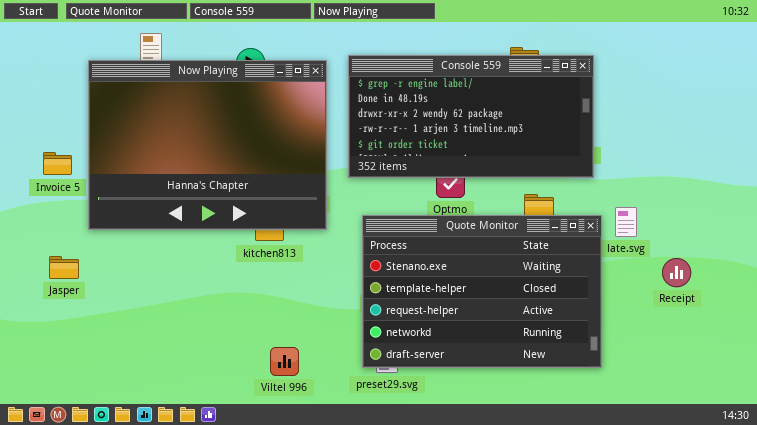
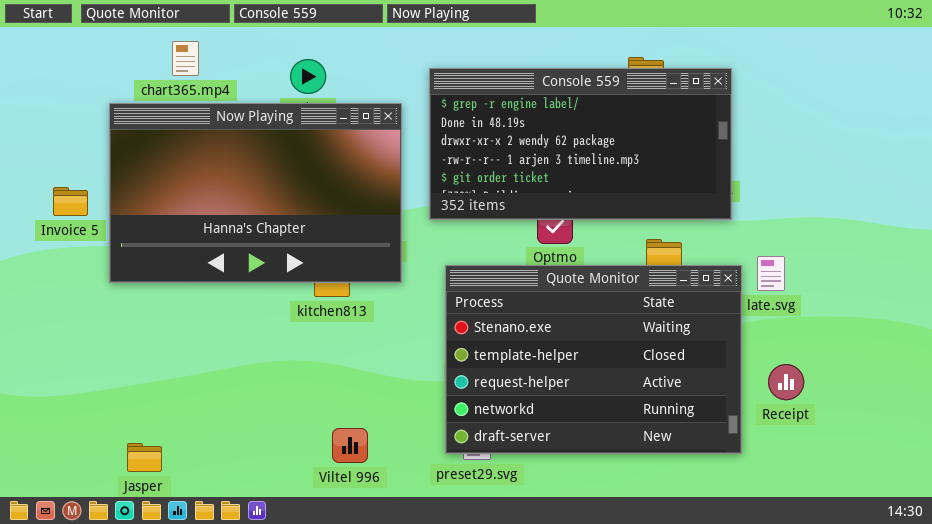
Now Playing: [88,60,327,230] -> [109,103,402,283], resized
Jasper: [49,256,79,279] -> [127,443,162,472], moved
Receipt: [662,258,691,287] -> [768,364,804,400], moved

